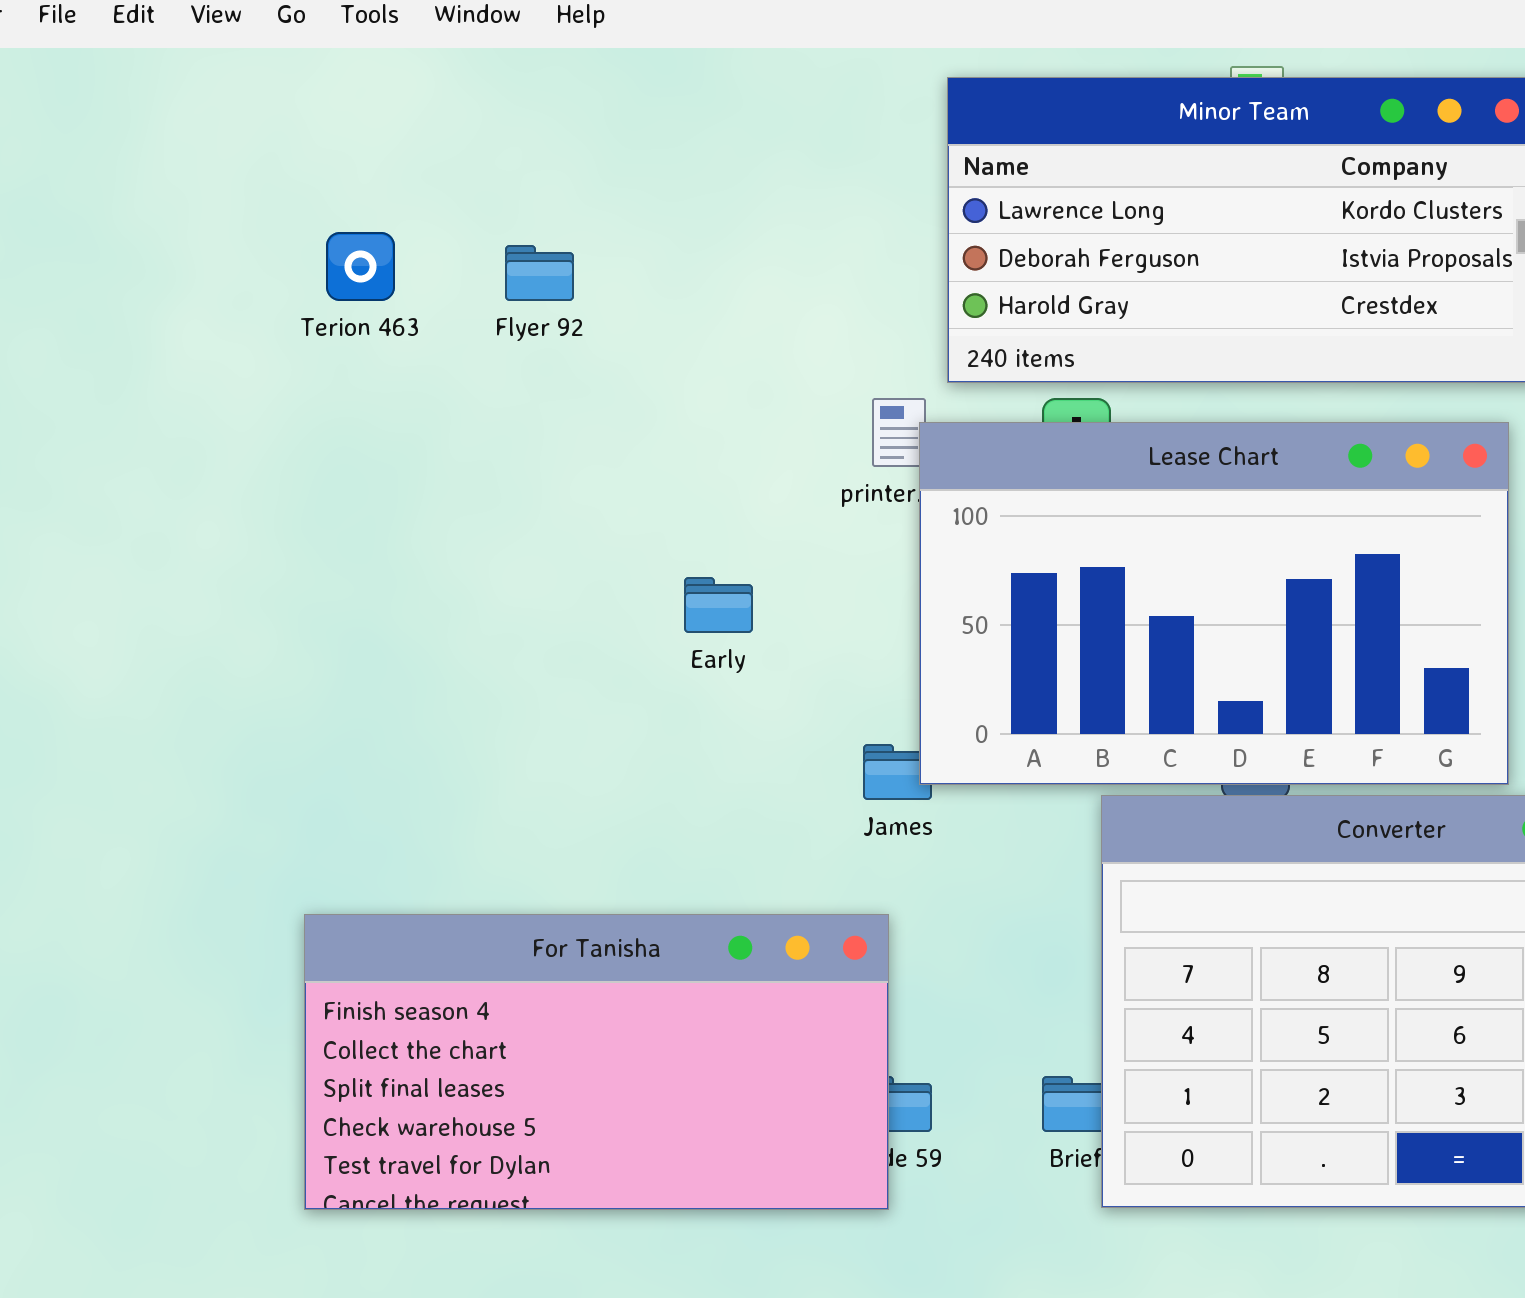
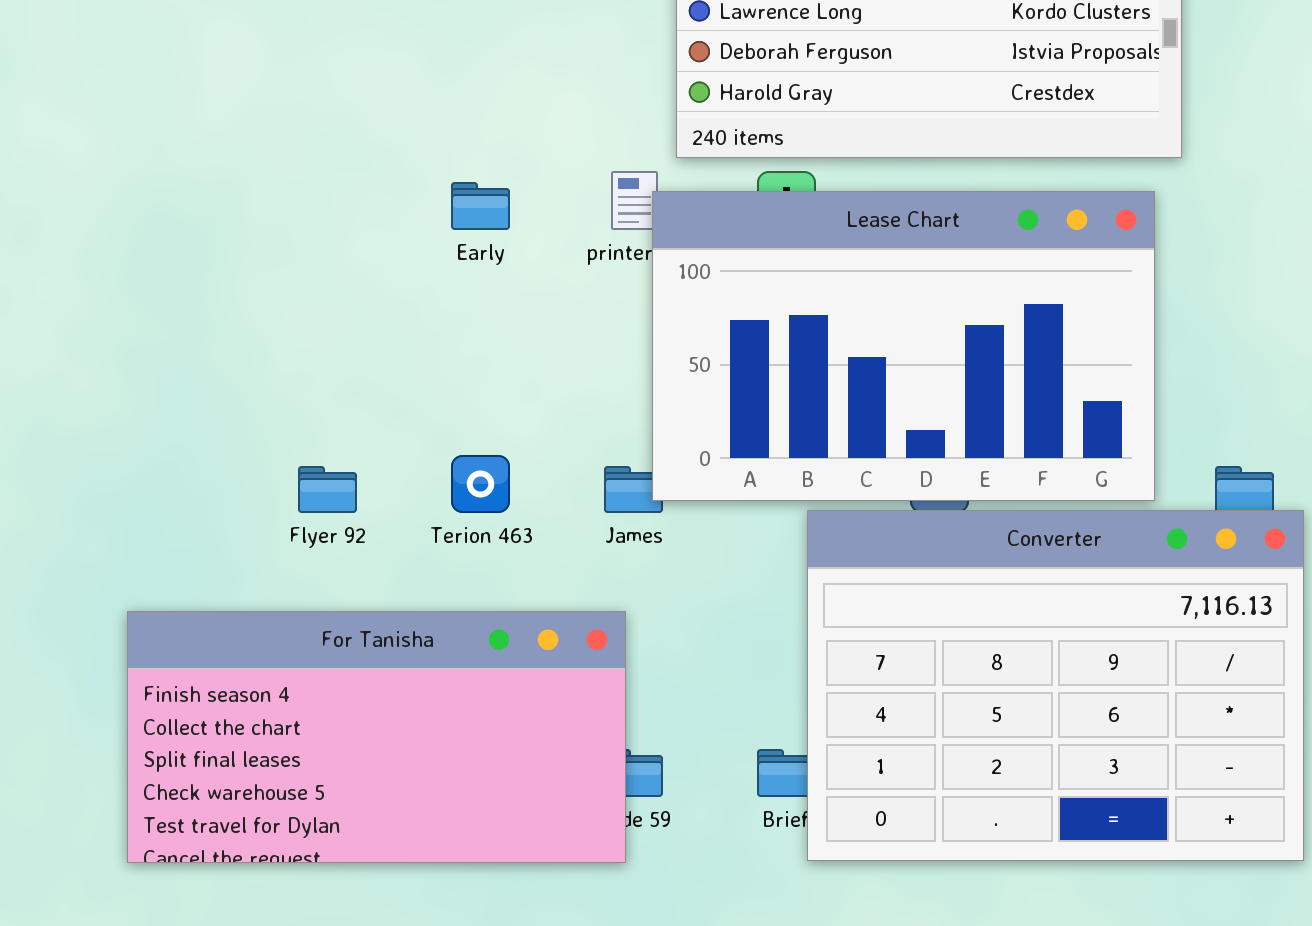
Terion 463: [326,232,395,301] -> [451,455,510,513], moved
Flyer 92: [505,245,574,301] -> [298,466,357,513], moved
Early: [684,577,753,633] -> [451,182,510,230], moved

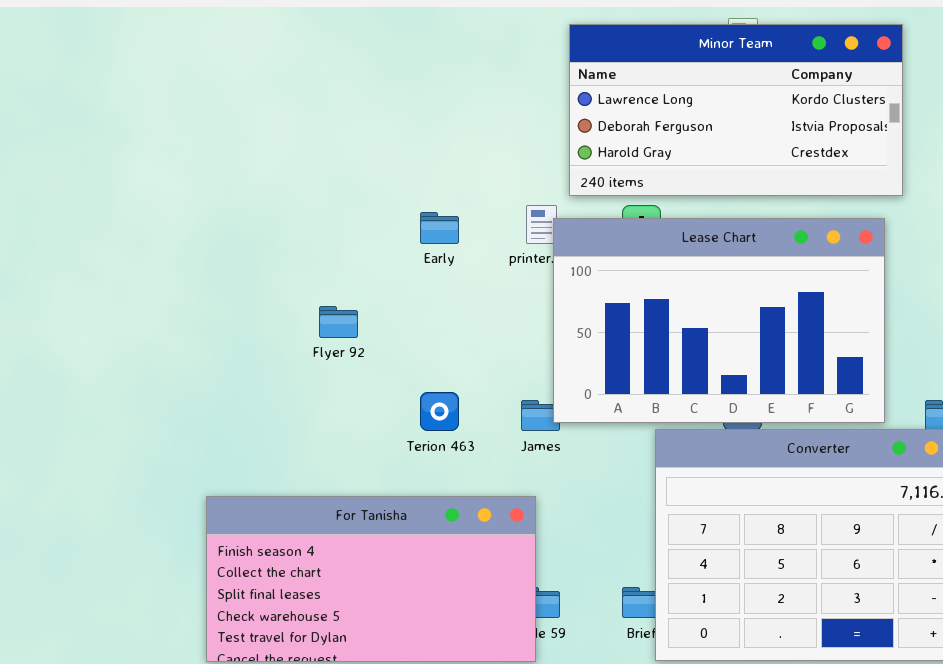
Flyer 92: [298,466,357,513] -> [319,306,358,338], moved

